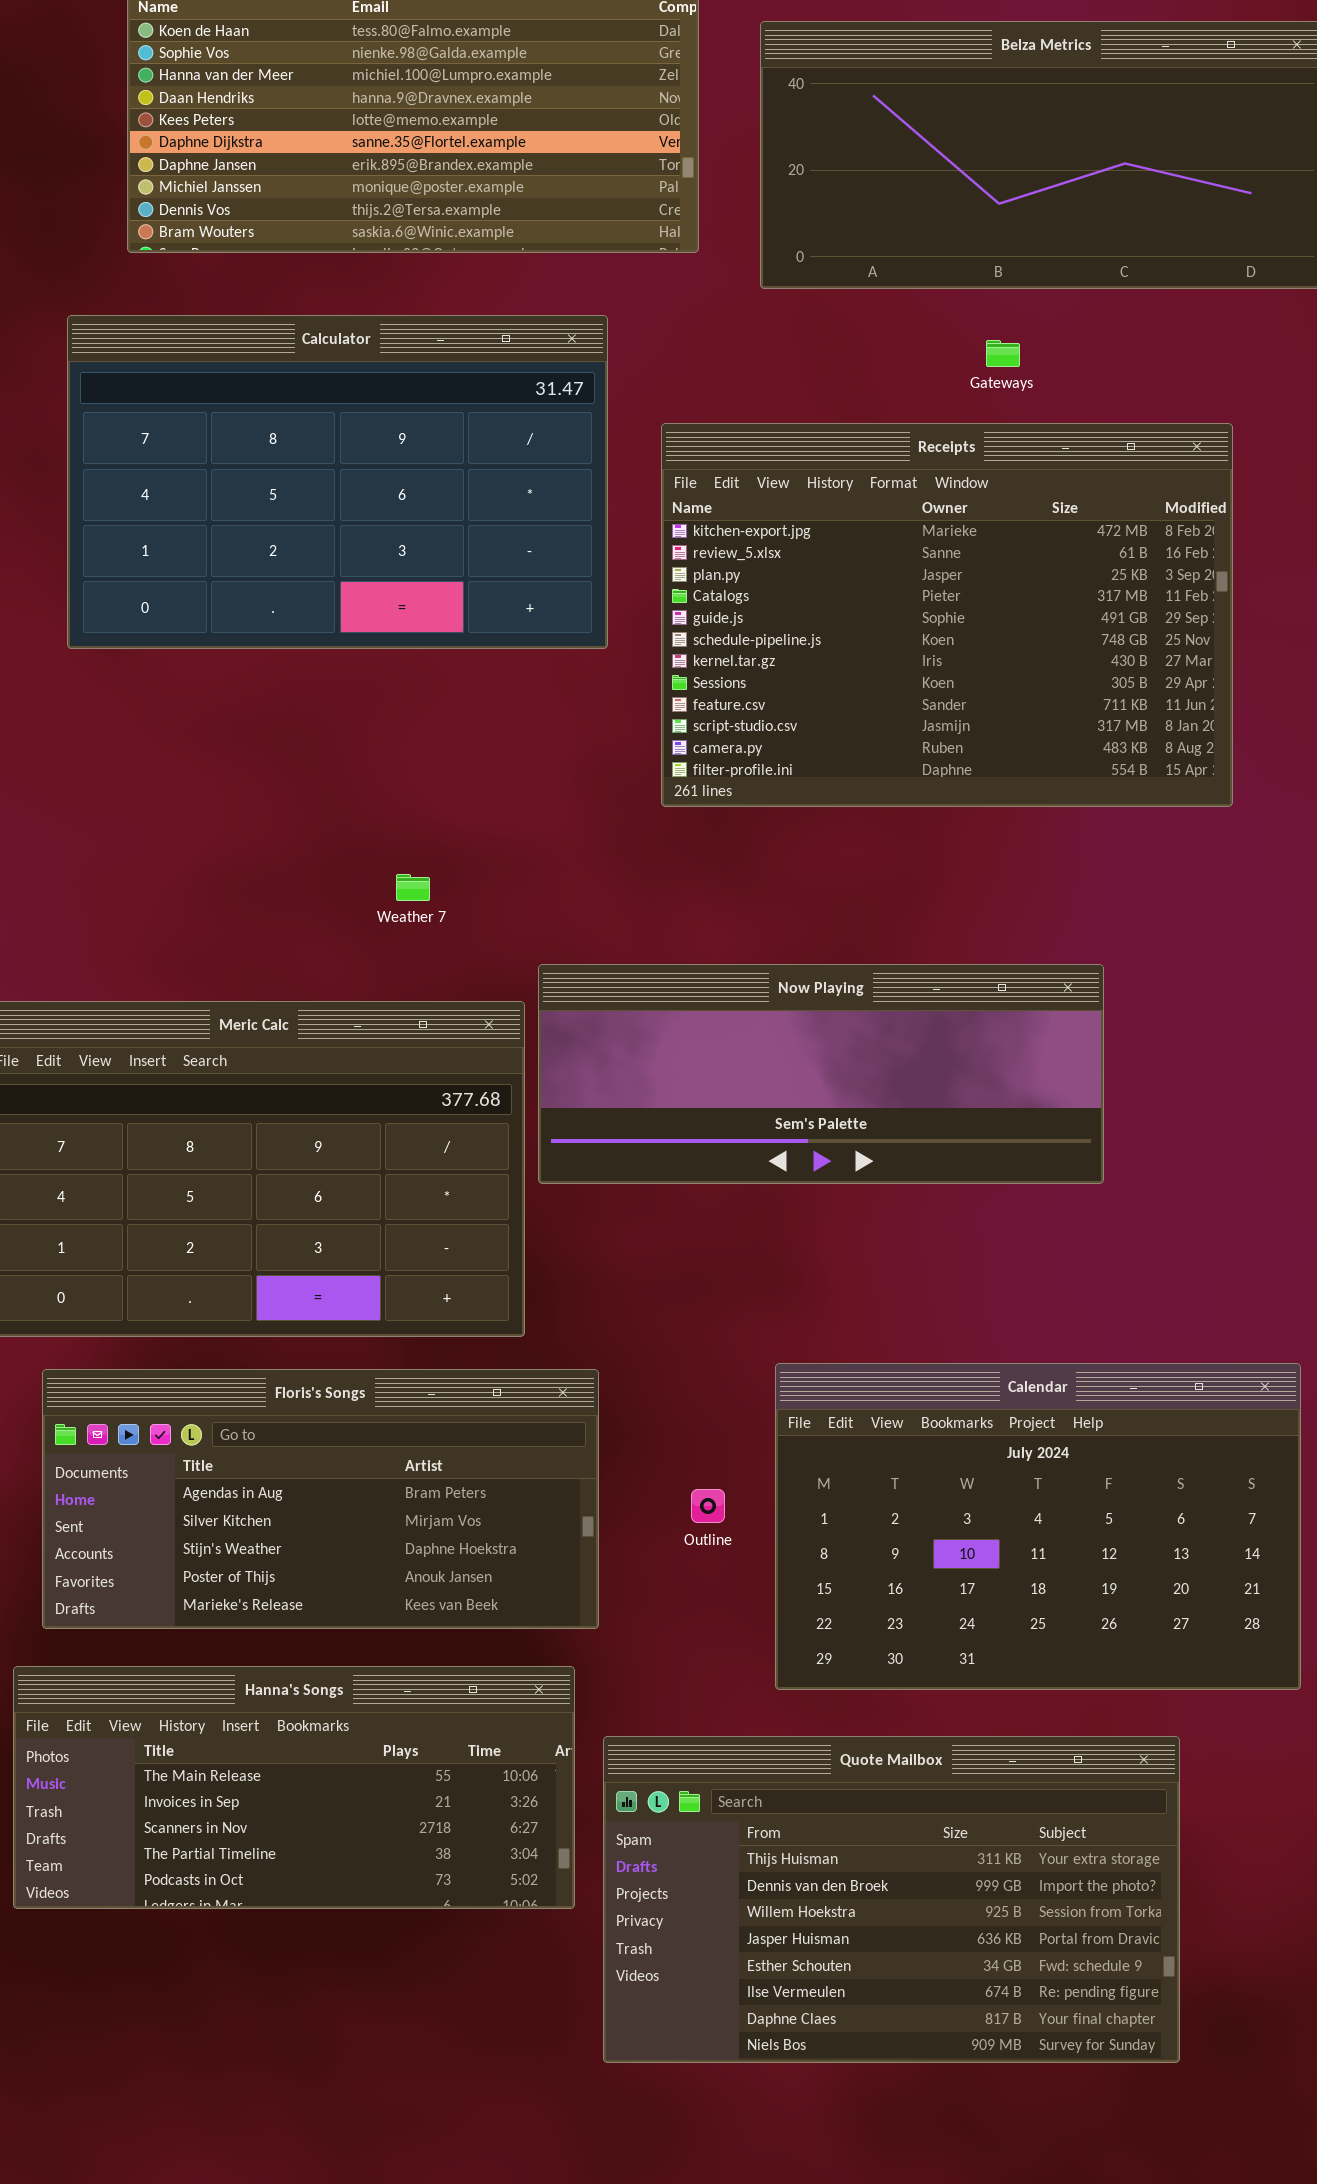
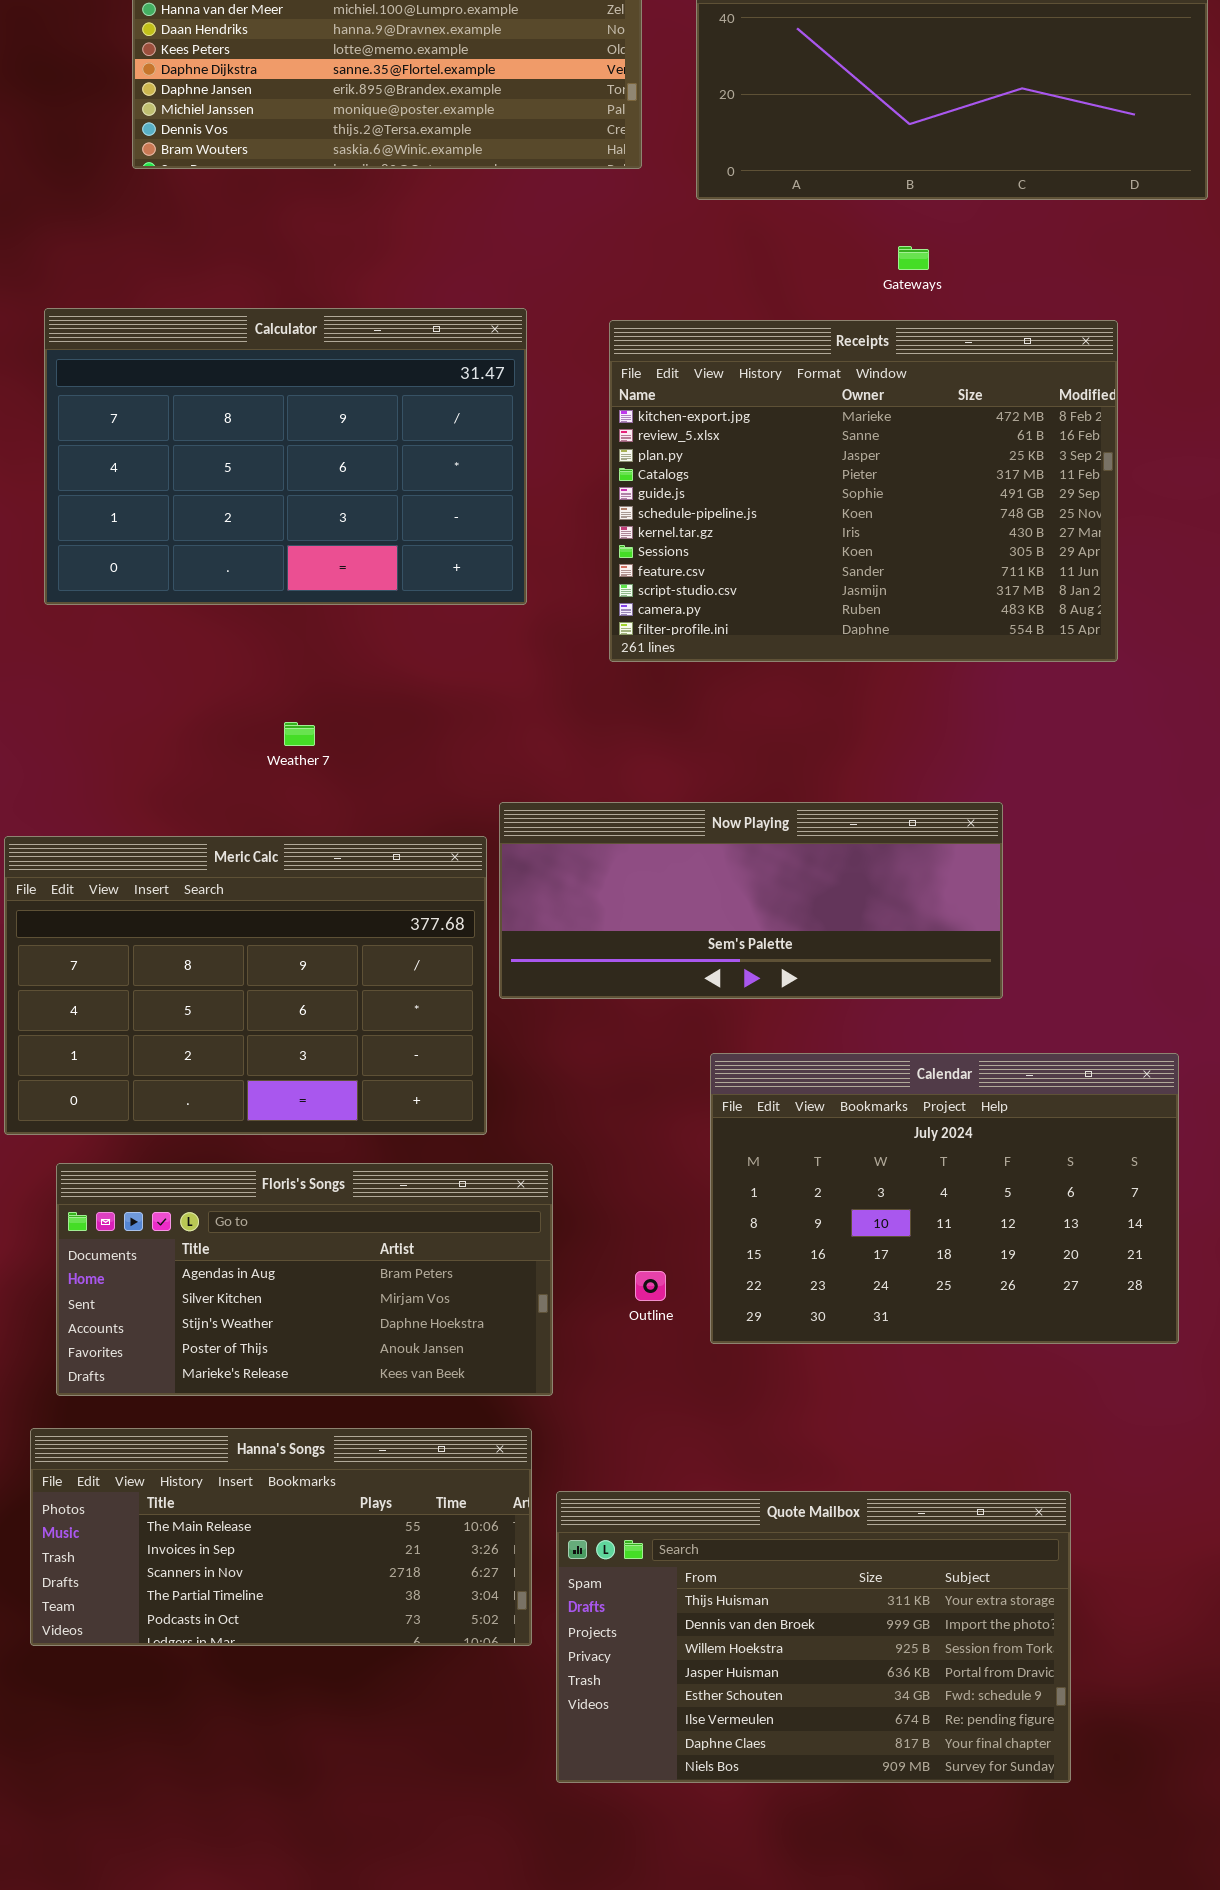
Calculator: [67,315,608,649] -> [44,308,527,605], moved
Weather 7: [396,874,430,901] -> [284,722,315,746], moved
Calendar: [775,1363,1301,1690] -> [710,1053,1179,1344], moved

